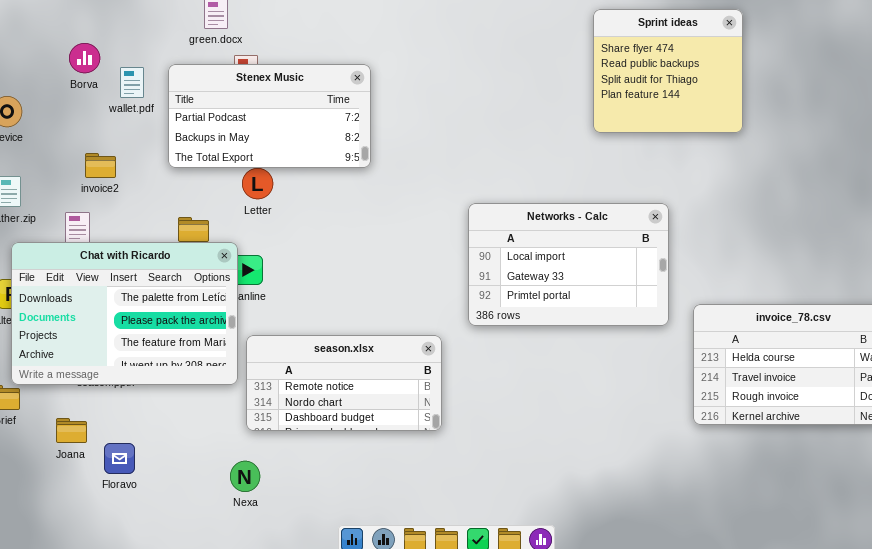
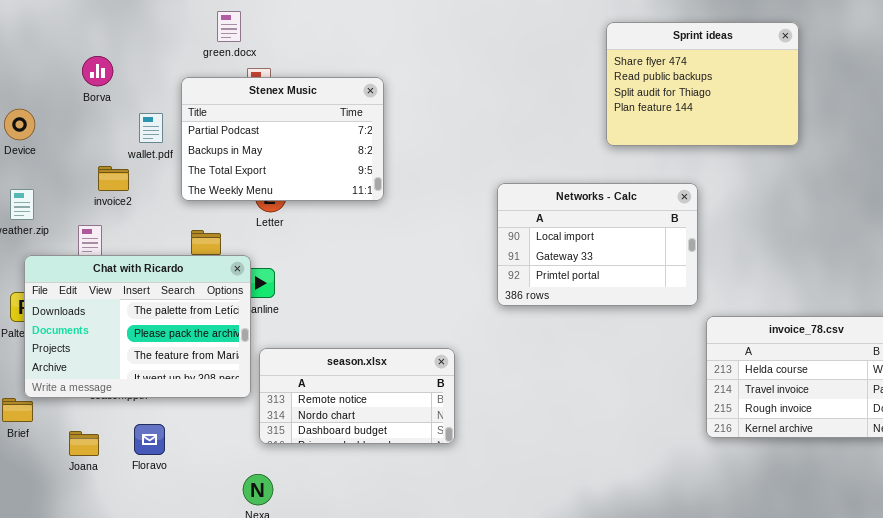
Sprint ideas: [593,9,743,133] -> [606,22,799,146], resized
Stenex Music: [168,64,371,168] -> [181,77,384,201], resized
wallet.pdf: [120,67,144,98] -> [139,113,163,143], moved
Networks - Calc: [468,203,669,326] -> [497,183,698,306], moved
Floravo: [104,443,135,474] -> [134,424,165,455], moved

